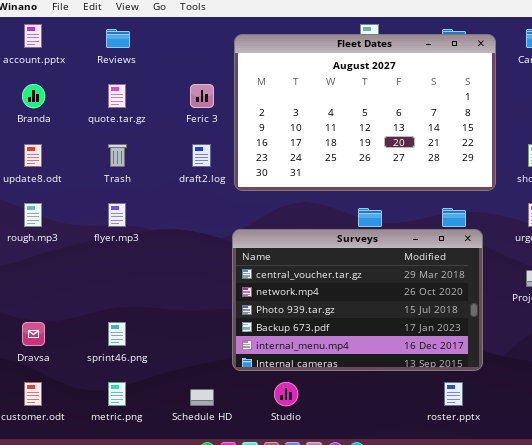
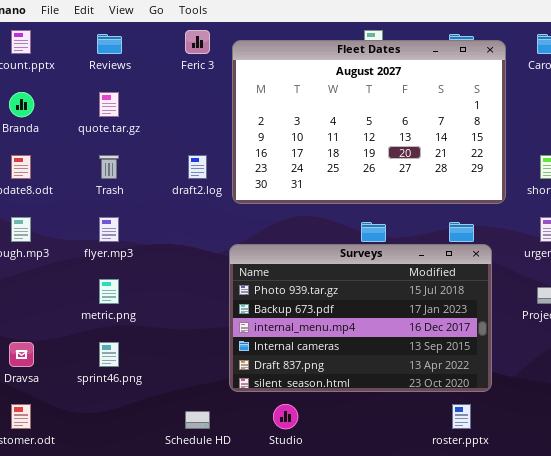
Feric 3: [190,84,214,108] -> [185,30,210,54], moved
Surveys: [232,229,483,371] -> [229,244,492,392], scrolled down 2 rows
metric.png: [108,382,126,406] -> [99,279,119,304], moved

